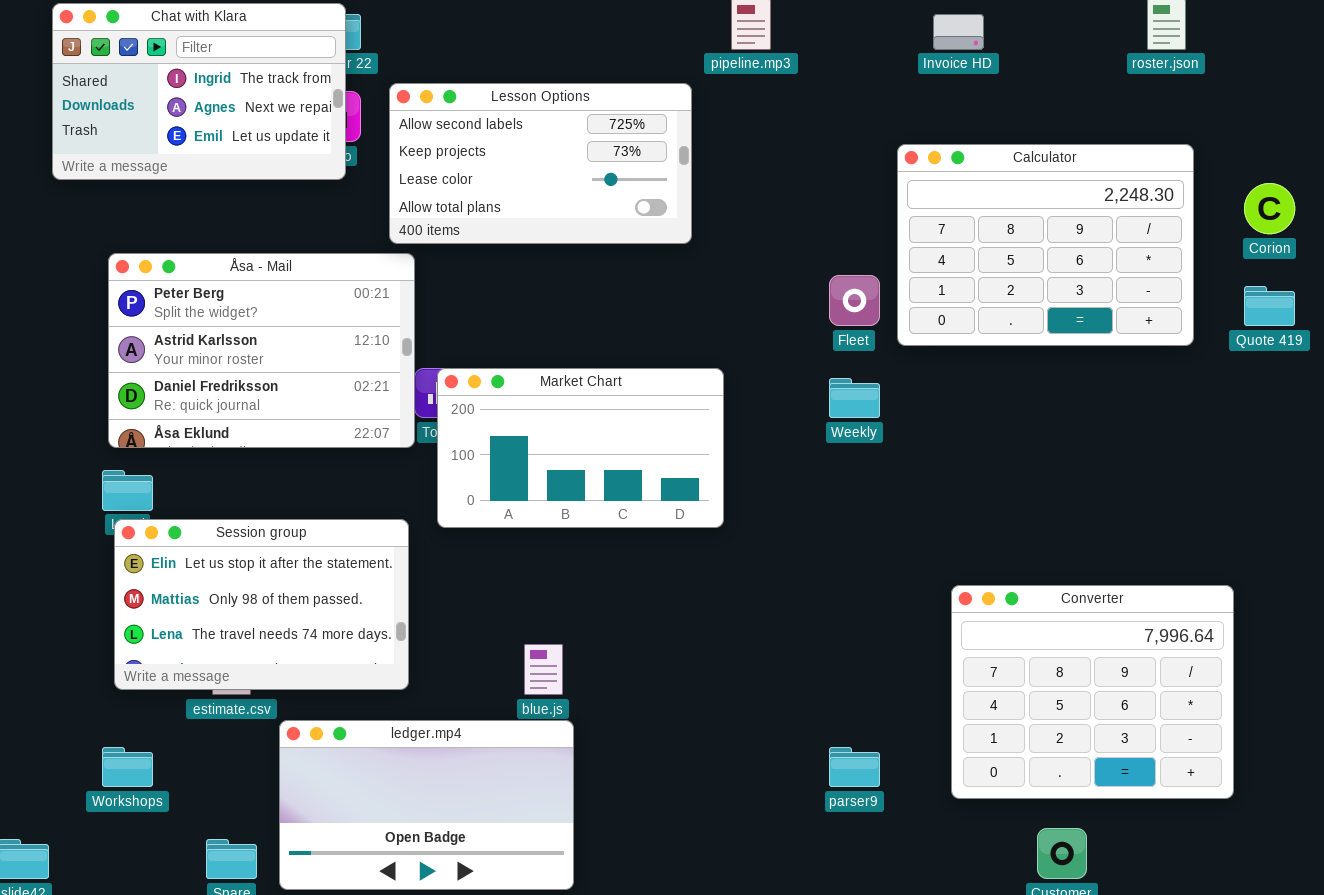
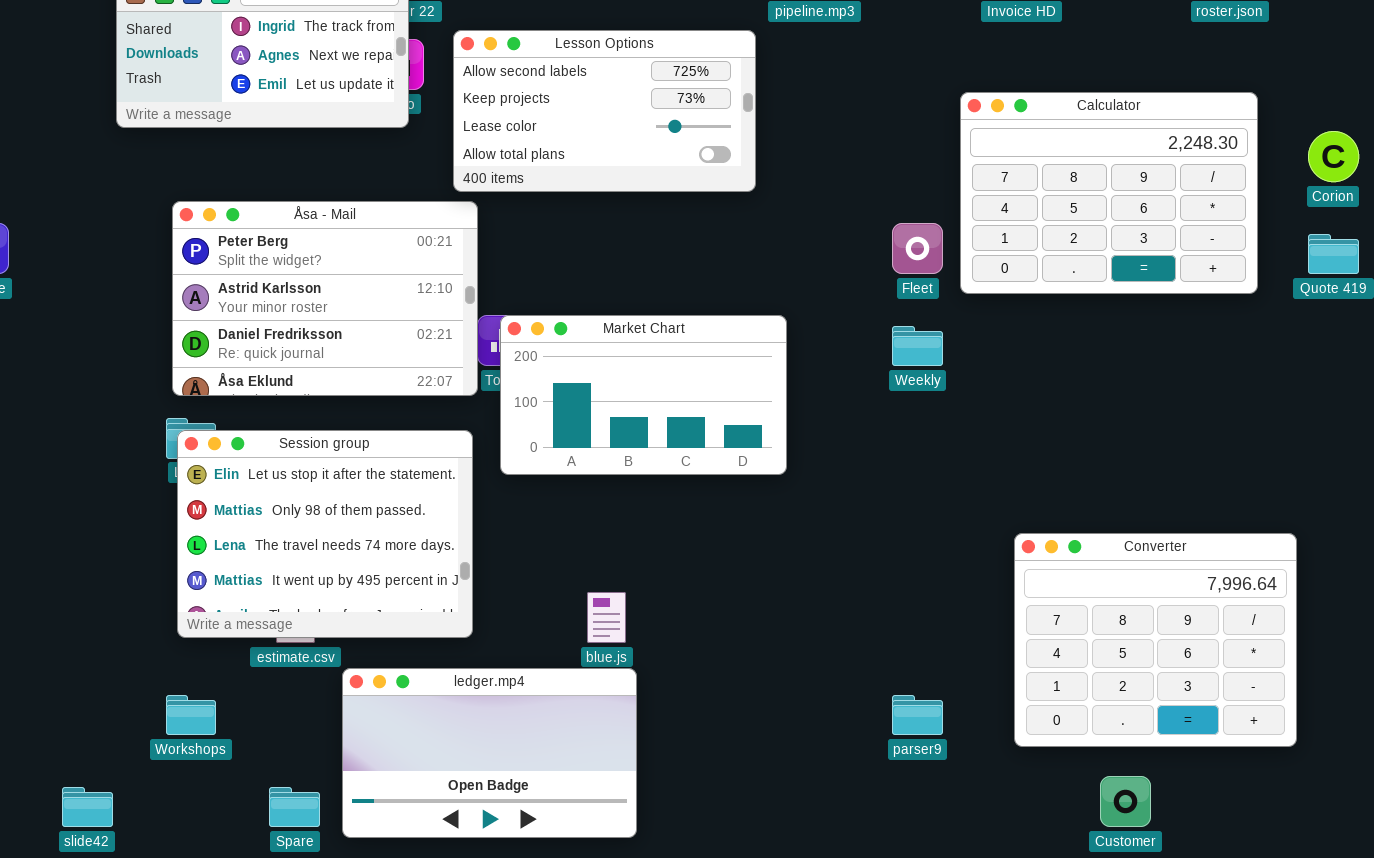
Session group: [114,519,409,690] -> [177,430,473,638], resized

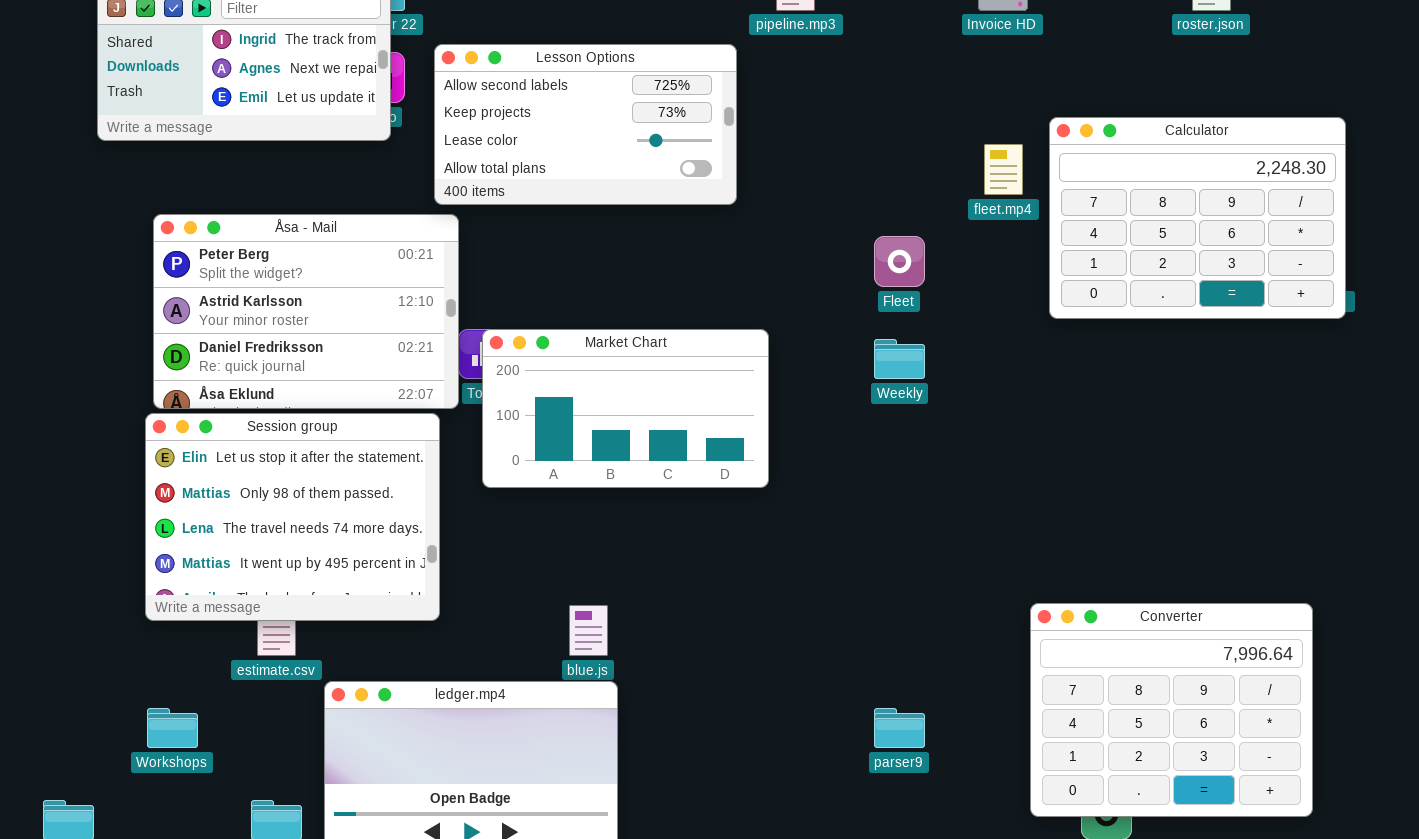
Calculator: [960,92,1258,294] -> [1049,117,1346,319], moved
Session group: [177,430,473,638] -> [145,413,440,621], moved
Converter: [1014,533,1297,747] -> [1030,603,1313,817], moved

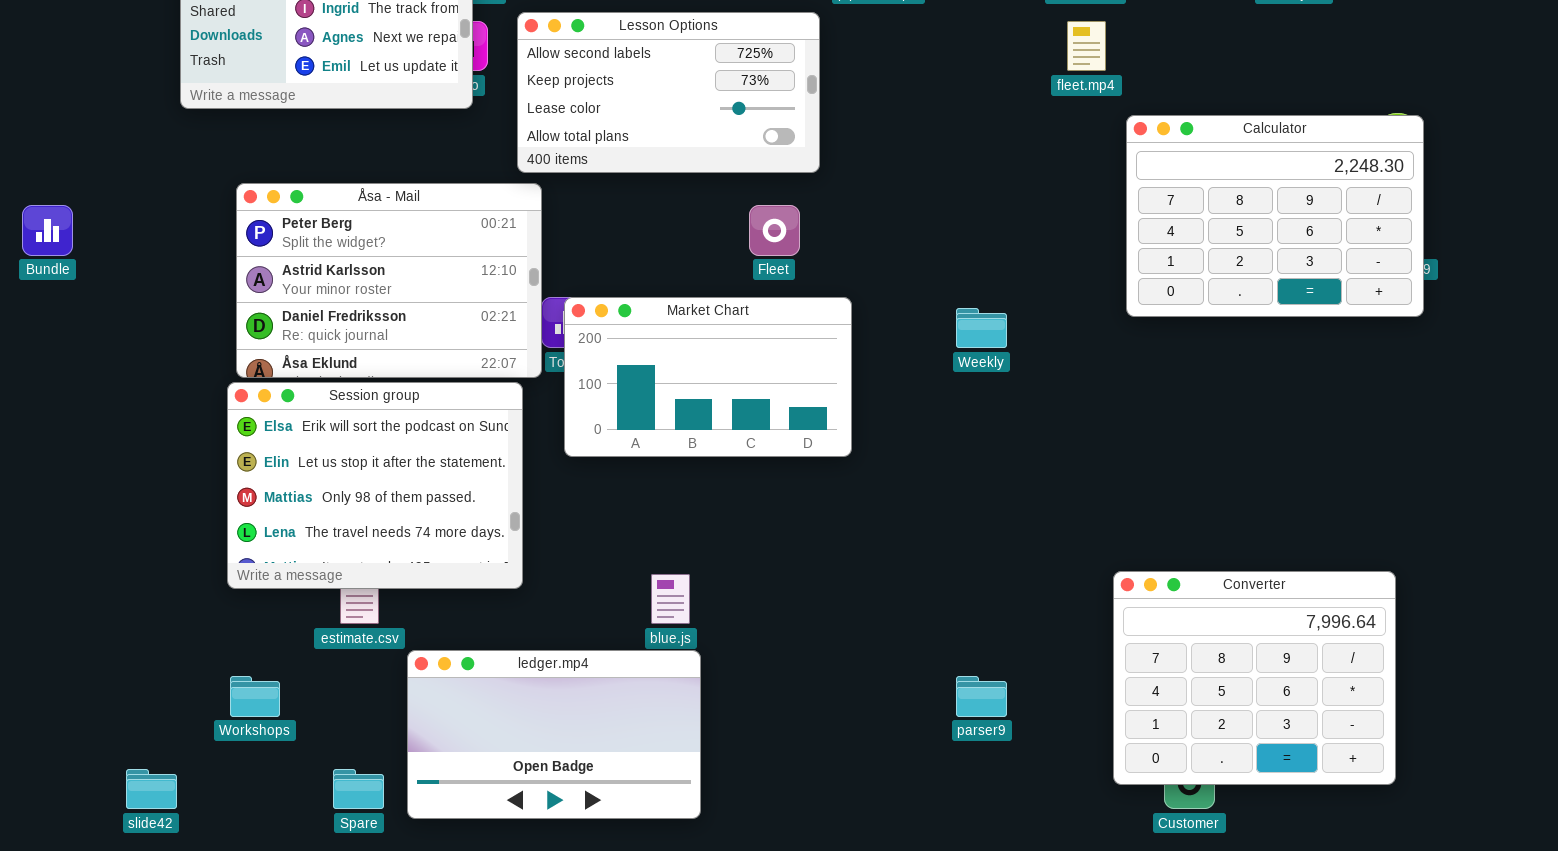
Calculator: [1049,117,1346,319] -> [1126,115,1424,317], moved
fleet.mp4: [984,144,1023,195] -> [1067,21,1106,71], moved
Fleet: [874,236,925,287] -> [749,205,800,256], moved
Session group: [145,413,440,621] -> [227,382,523,589], scrolled up 1 row

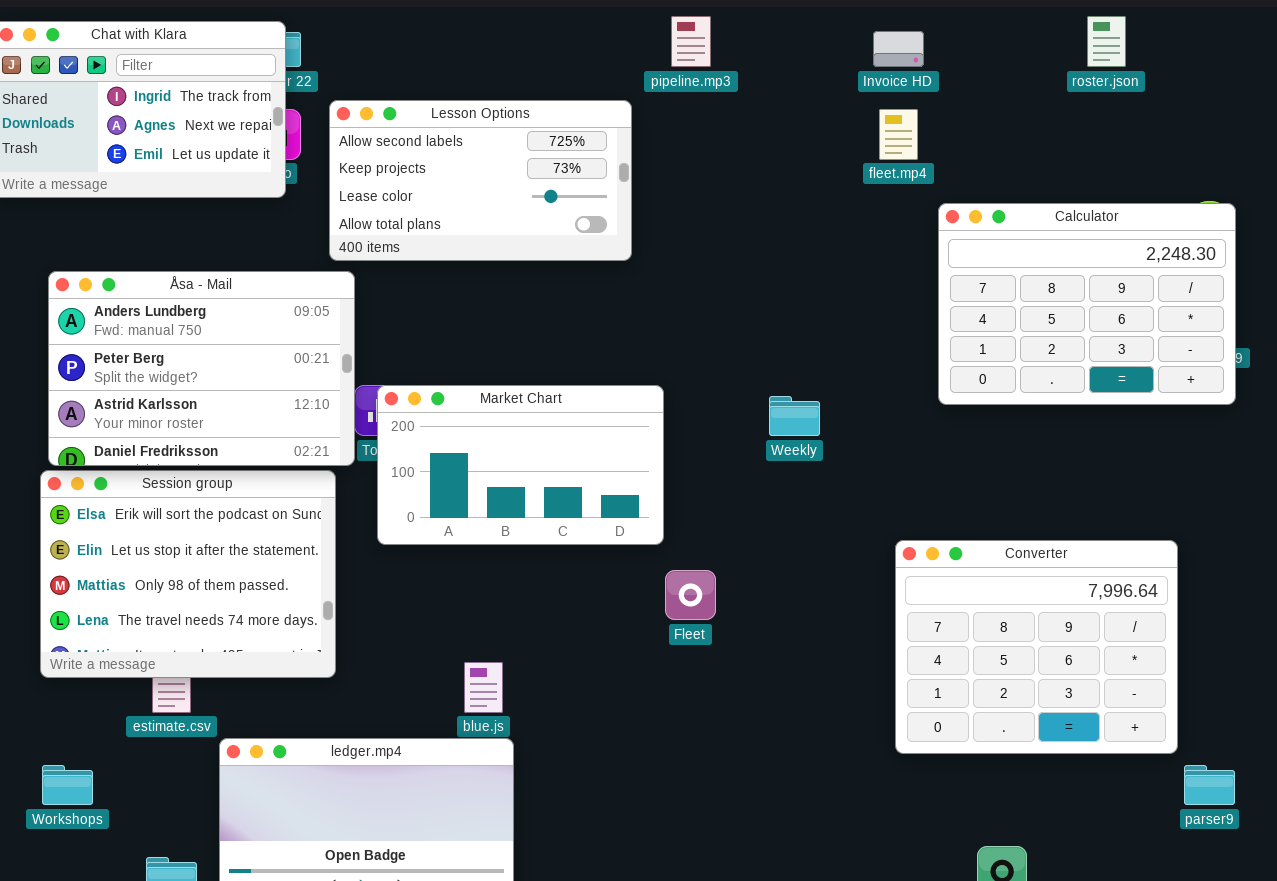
Åsa - Mail: [236,183,542,378] -> [48,271,355,466], scrolled up 1 row
Fleet: [749,205,800,256] -> [665,570,716,620], moved
Converter: [1113,571,1396,785] -> [895,540,1178,754], moved
parser9: [956,676,1007,717] -> [1184,765,1235,805], moved

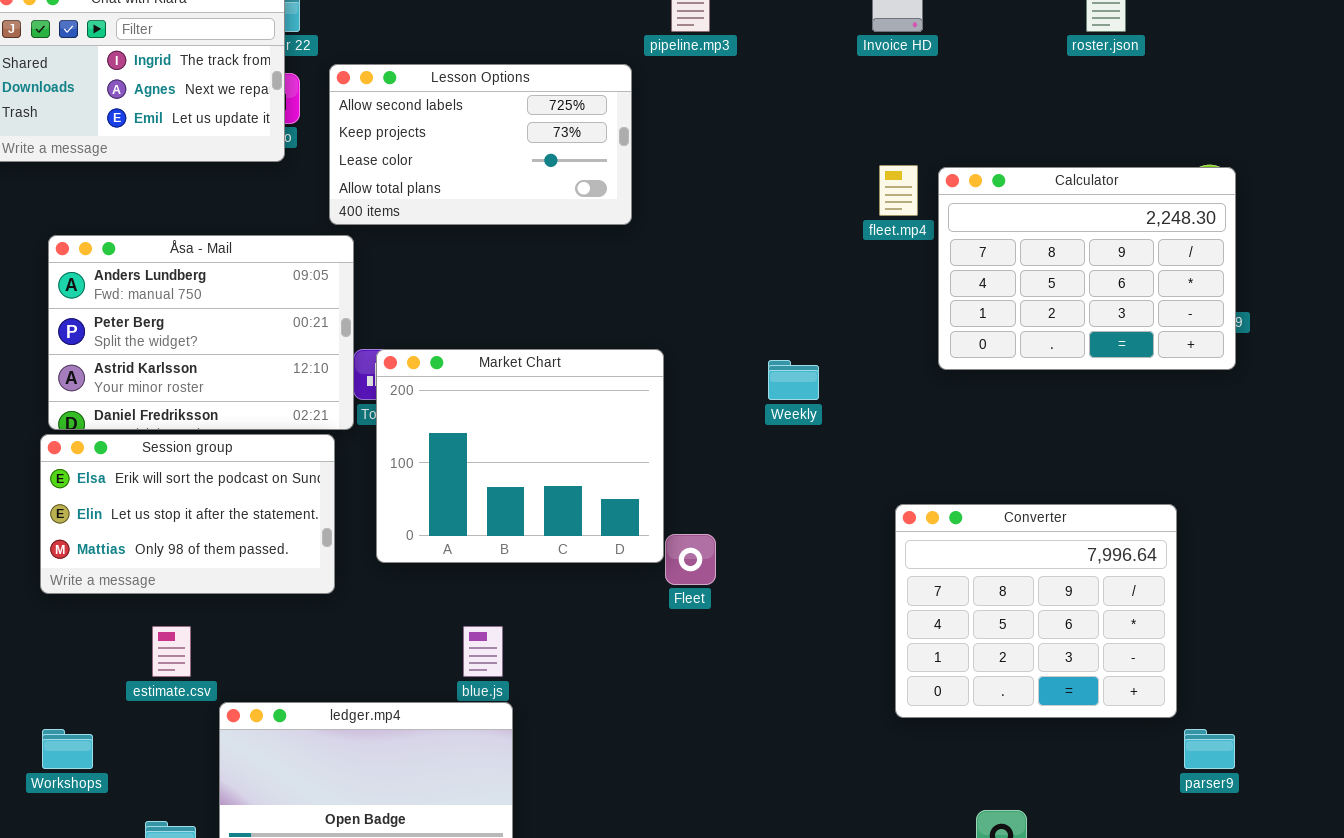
fleet.mp4: [879,109,918,160] -> [879,165,918,216], moved
Market Chart: [377,385,664,545] -> [376,349,664,563], resized
Session group: [40,470,336,678] -> [40,434,335,594], resized

